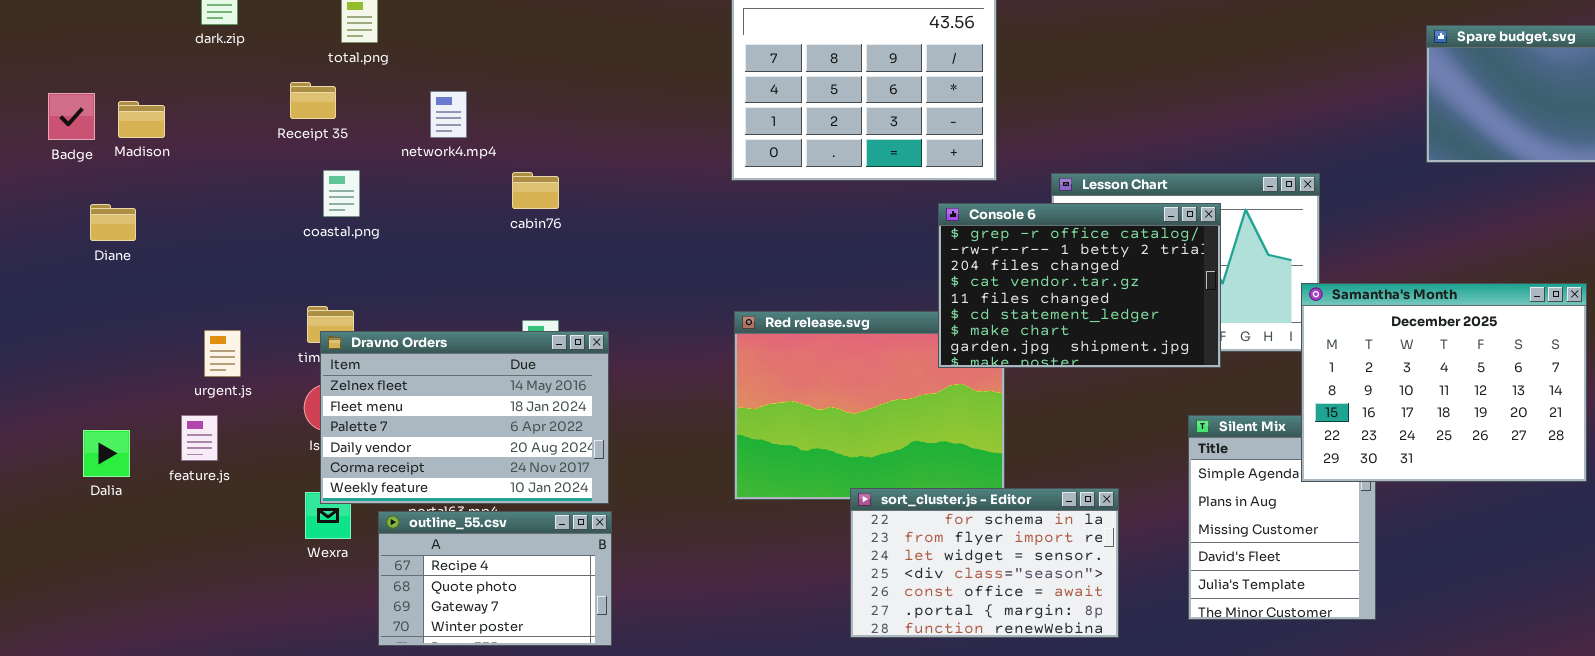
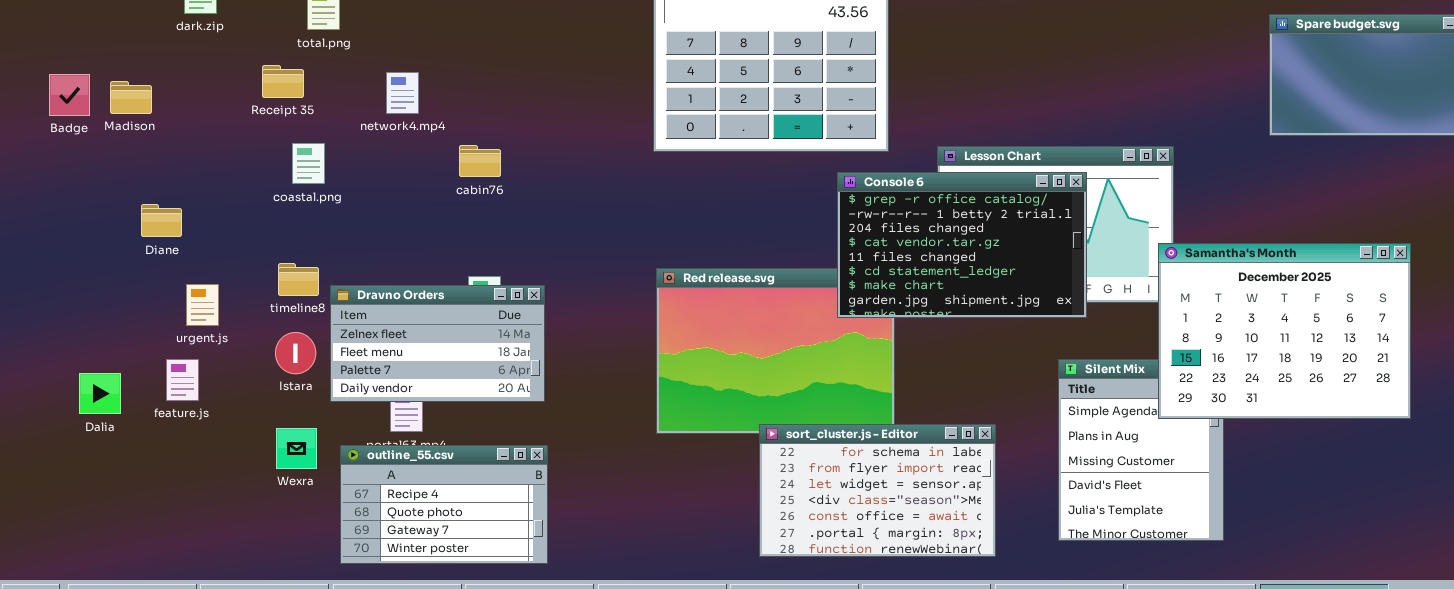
Diane: [90,204,136,241] -> [141,204,182,237], moved
Dravno Orders: [320,331,609,504] -> [330,285,545,402], resized

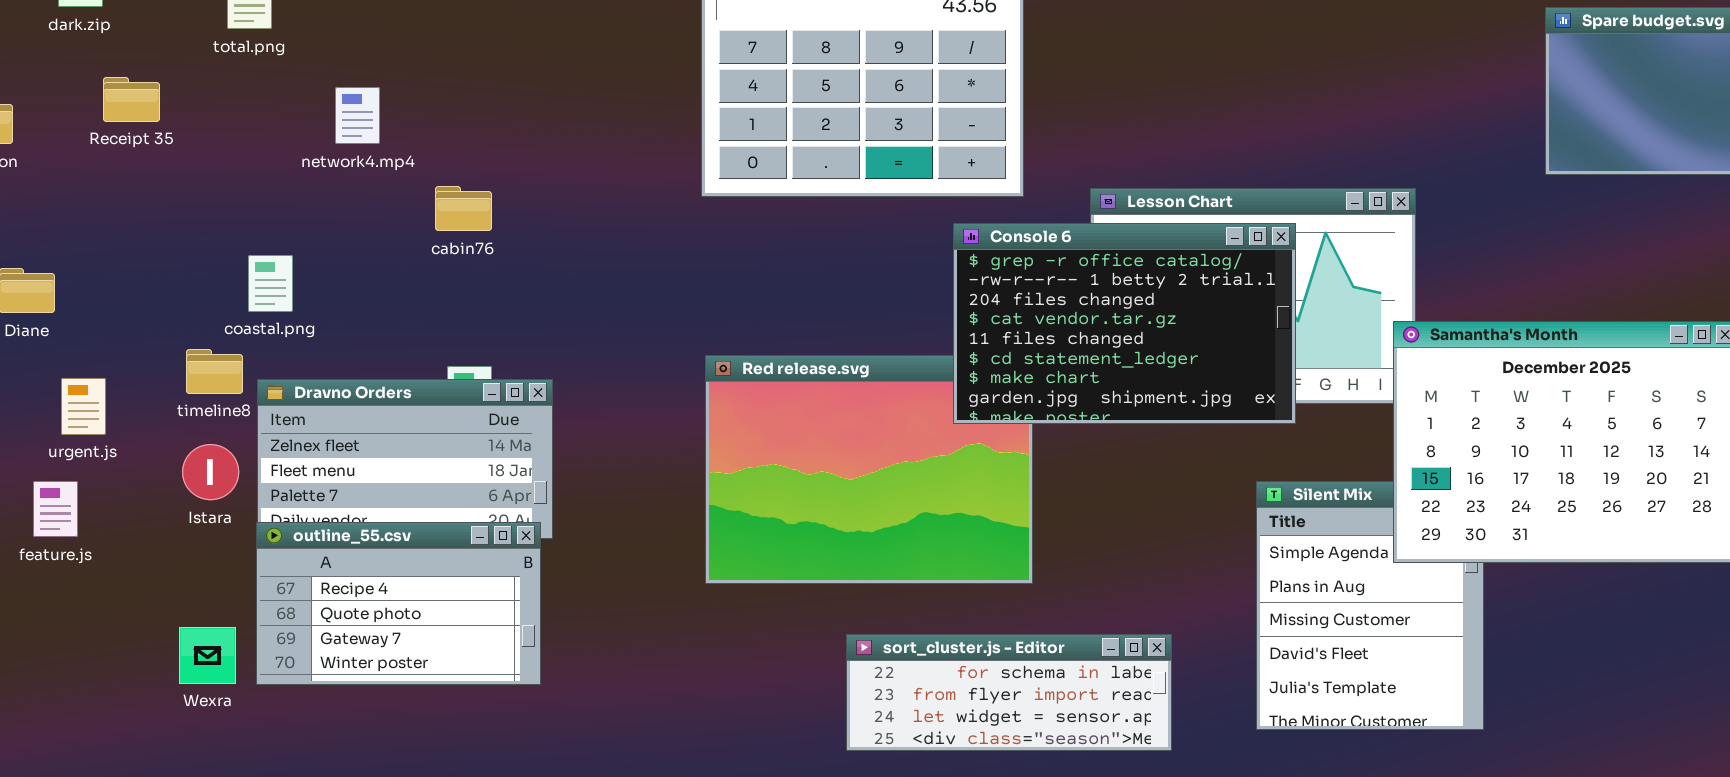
Receipt 35: [262,65,304,98] -> [103,77,160,122], moved
coastal.png: [292,143,325,184] -> [248,255,293,312], moved
sort_cluster.js - Editor: [759,424,996,557] -> [846,634,1172,751], resized
Wexra: [276,428,317,469] -> [179,627,236,684], moved
outline_55.csv: [340,445,548,564] -> [256,522,541,685], moved

